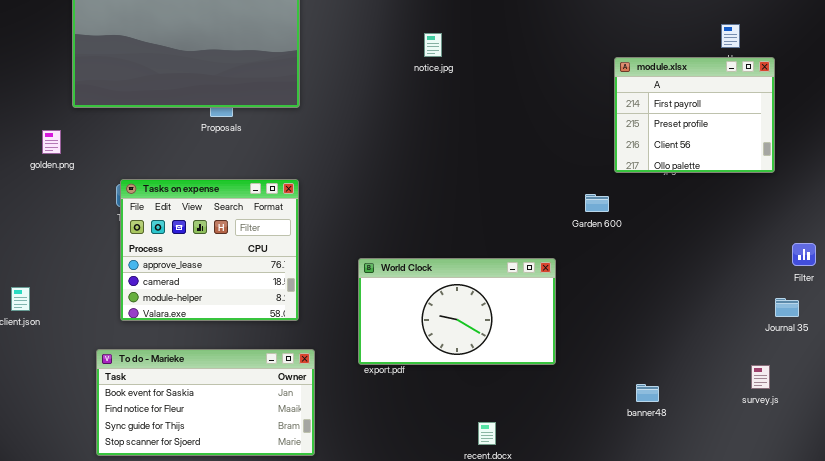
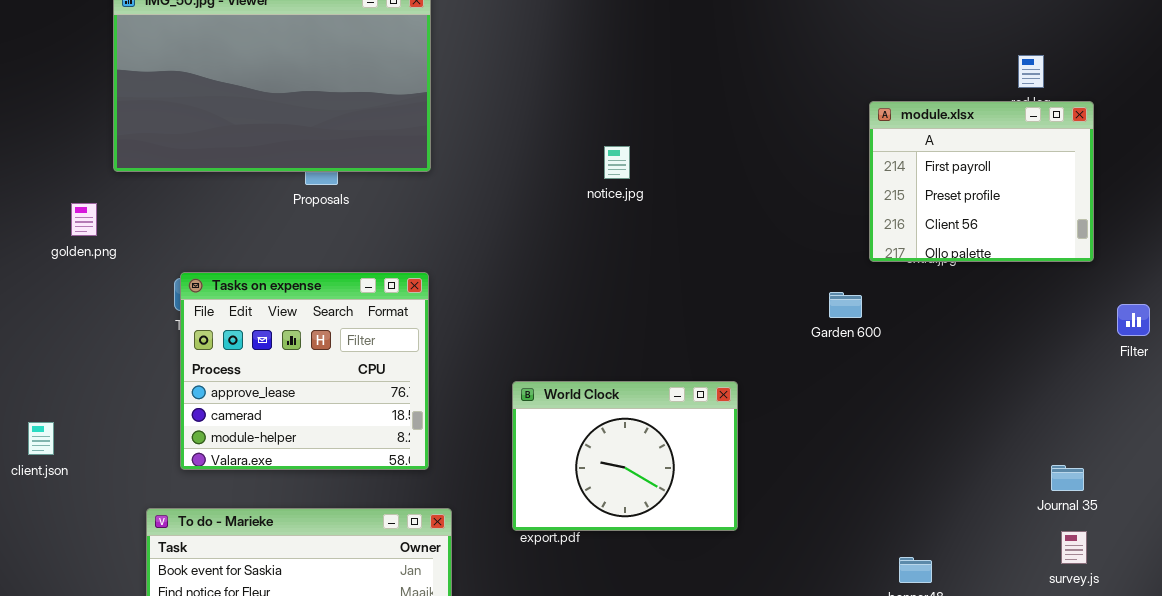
notice.jpg: [424,33,442,57] -> [604,146,630,179], moved
Filter: [792,243,816,266] -> [1117,304,1150,336], moved
World Clock: [358,258,556,365] -> [512,381,738,531], resized
Journal 35: [775,298,799,317] -> [1051,465,1084,491], moved

